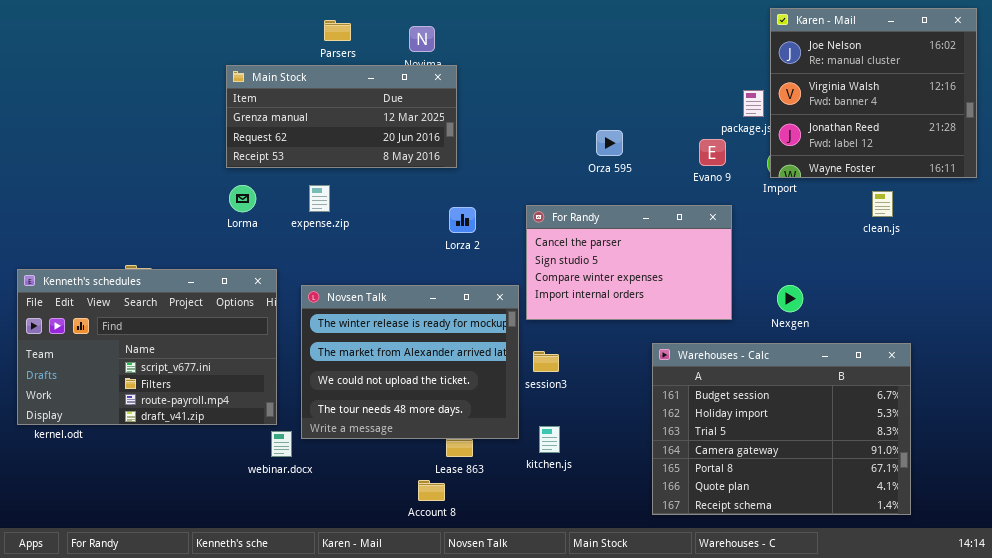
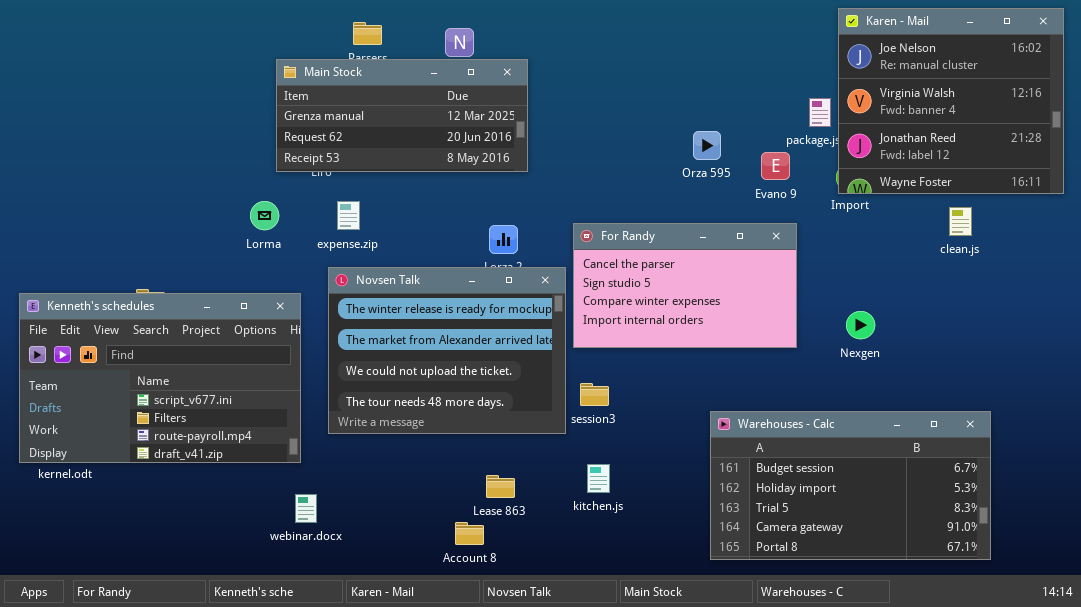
Main Stock: [226,65,457,168] -> [276,59,528,172], moved
Orza 595: [596,130,623,156] -> [693,131,721,160], moved
Novsen Talk: [301,285,519,439] -> [328,267,566,434], moved
Warehouses - Calc: [652,343,911,515] -> [710,411,991,560], resized
webinar.docx: [271,431,292,457] -> [295,494,317,523], moved

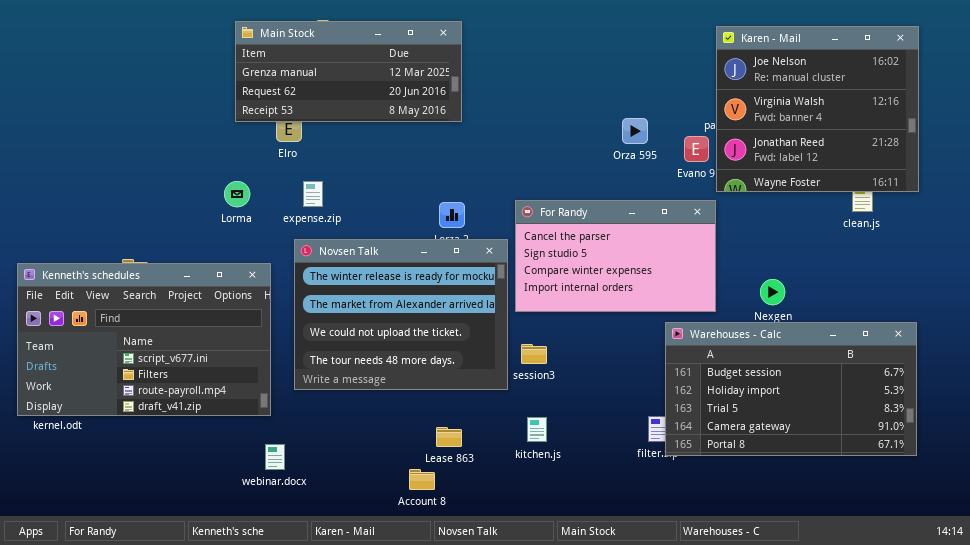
Karen - Mail: [838,8,1064,194] -> [716,26,919,192], moved
Main Stock: [276,59,528,172] -> [235,21,462,122], moved
Warehouses - Calc: [710,411,991,560] -> [665,322,917,456], moved

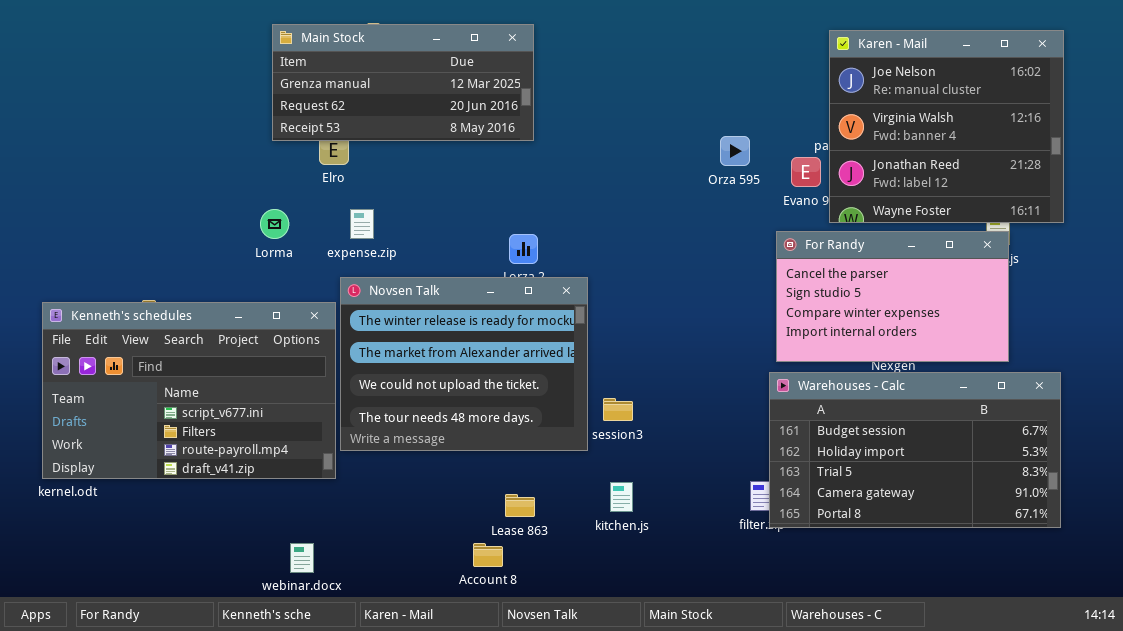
For Randy: [515,200,716,312] -> [776,231,1009,362], moved
Kenneth's schedules: [17,263,271,416] -> [42,302,336,479], moved
webinar.docx: [265,444,285,470] -> [290,543,314,573], moved

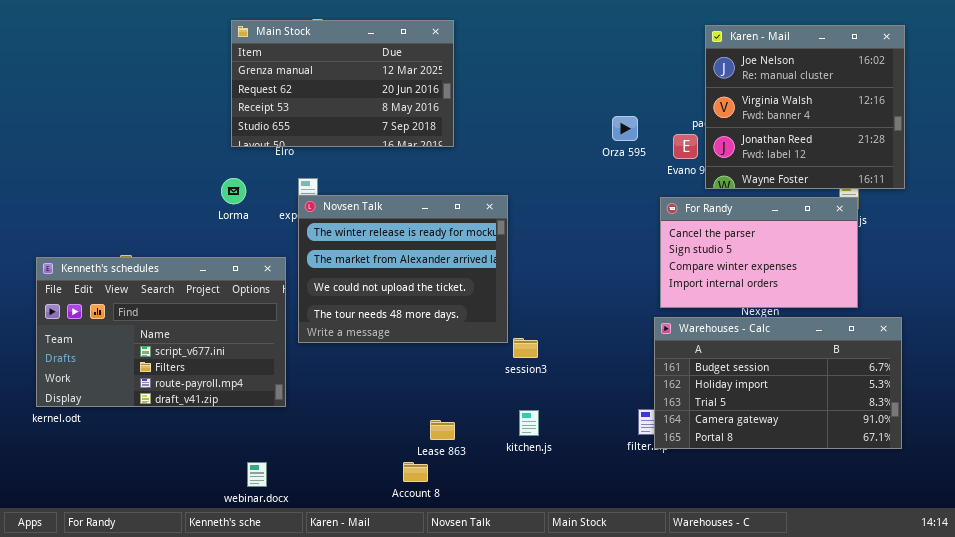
Main Stock: [272,24,534,141] -> [231,20,454,147], resized
Novsen Talk: [340,277,588,451] -> [298,195,508,343], moved

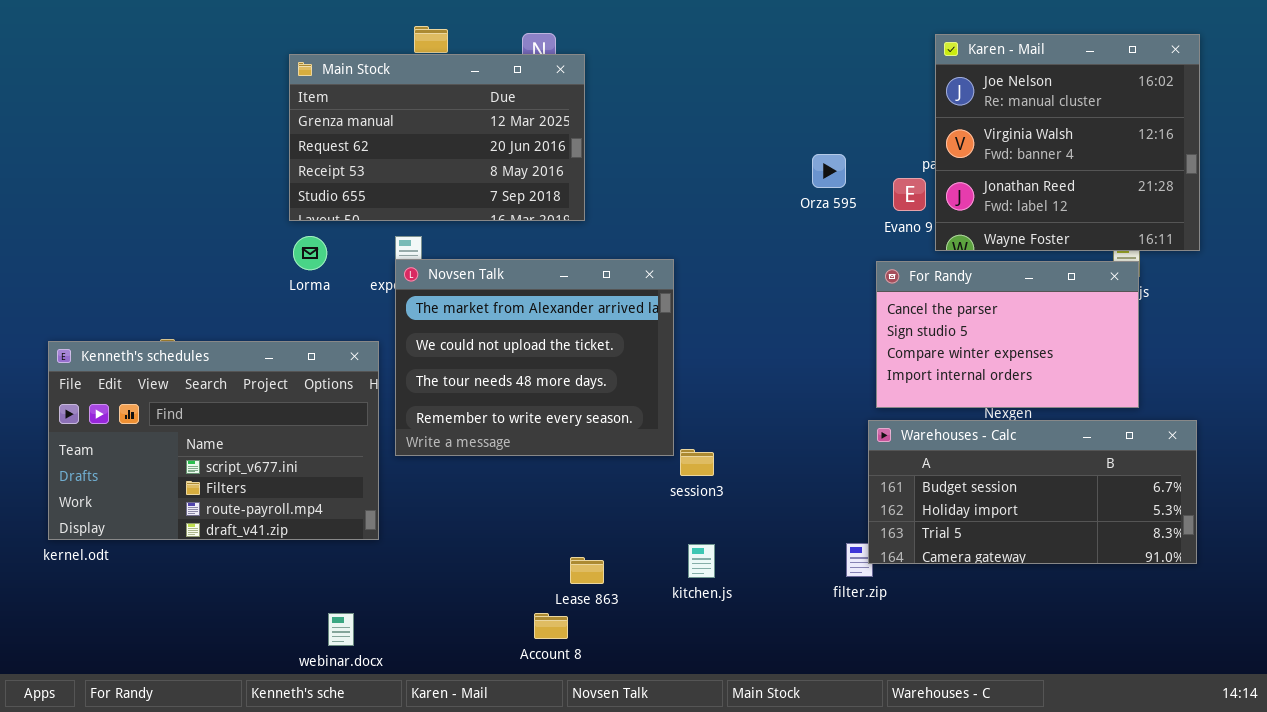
Main Stock: [231,20,454,147] -> [289,54,585,221], moved
Novsen Talk: [298,195,508,343] -> [395,259,674,456], scrolled down 1 row
Warehouses - Calc: [654,317,902,449] -> [868,420,1197,564], resized

